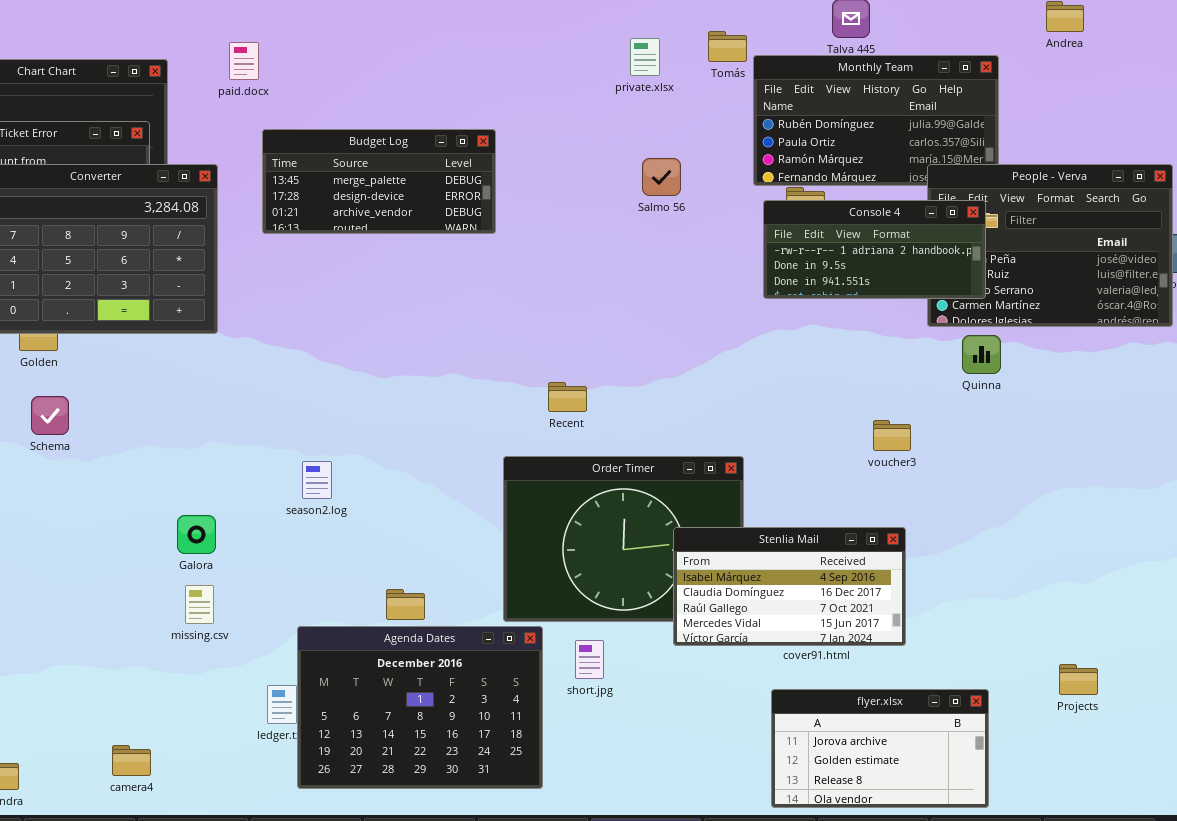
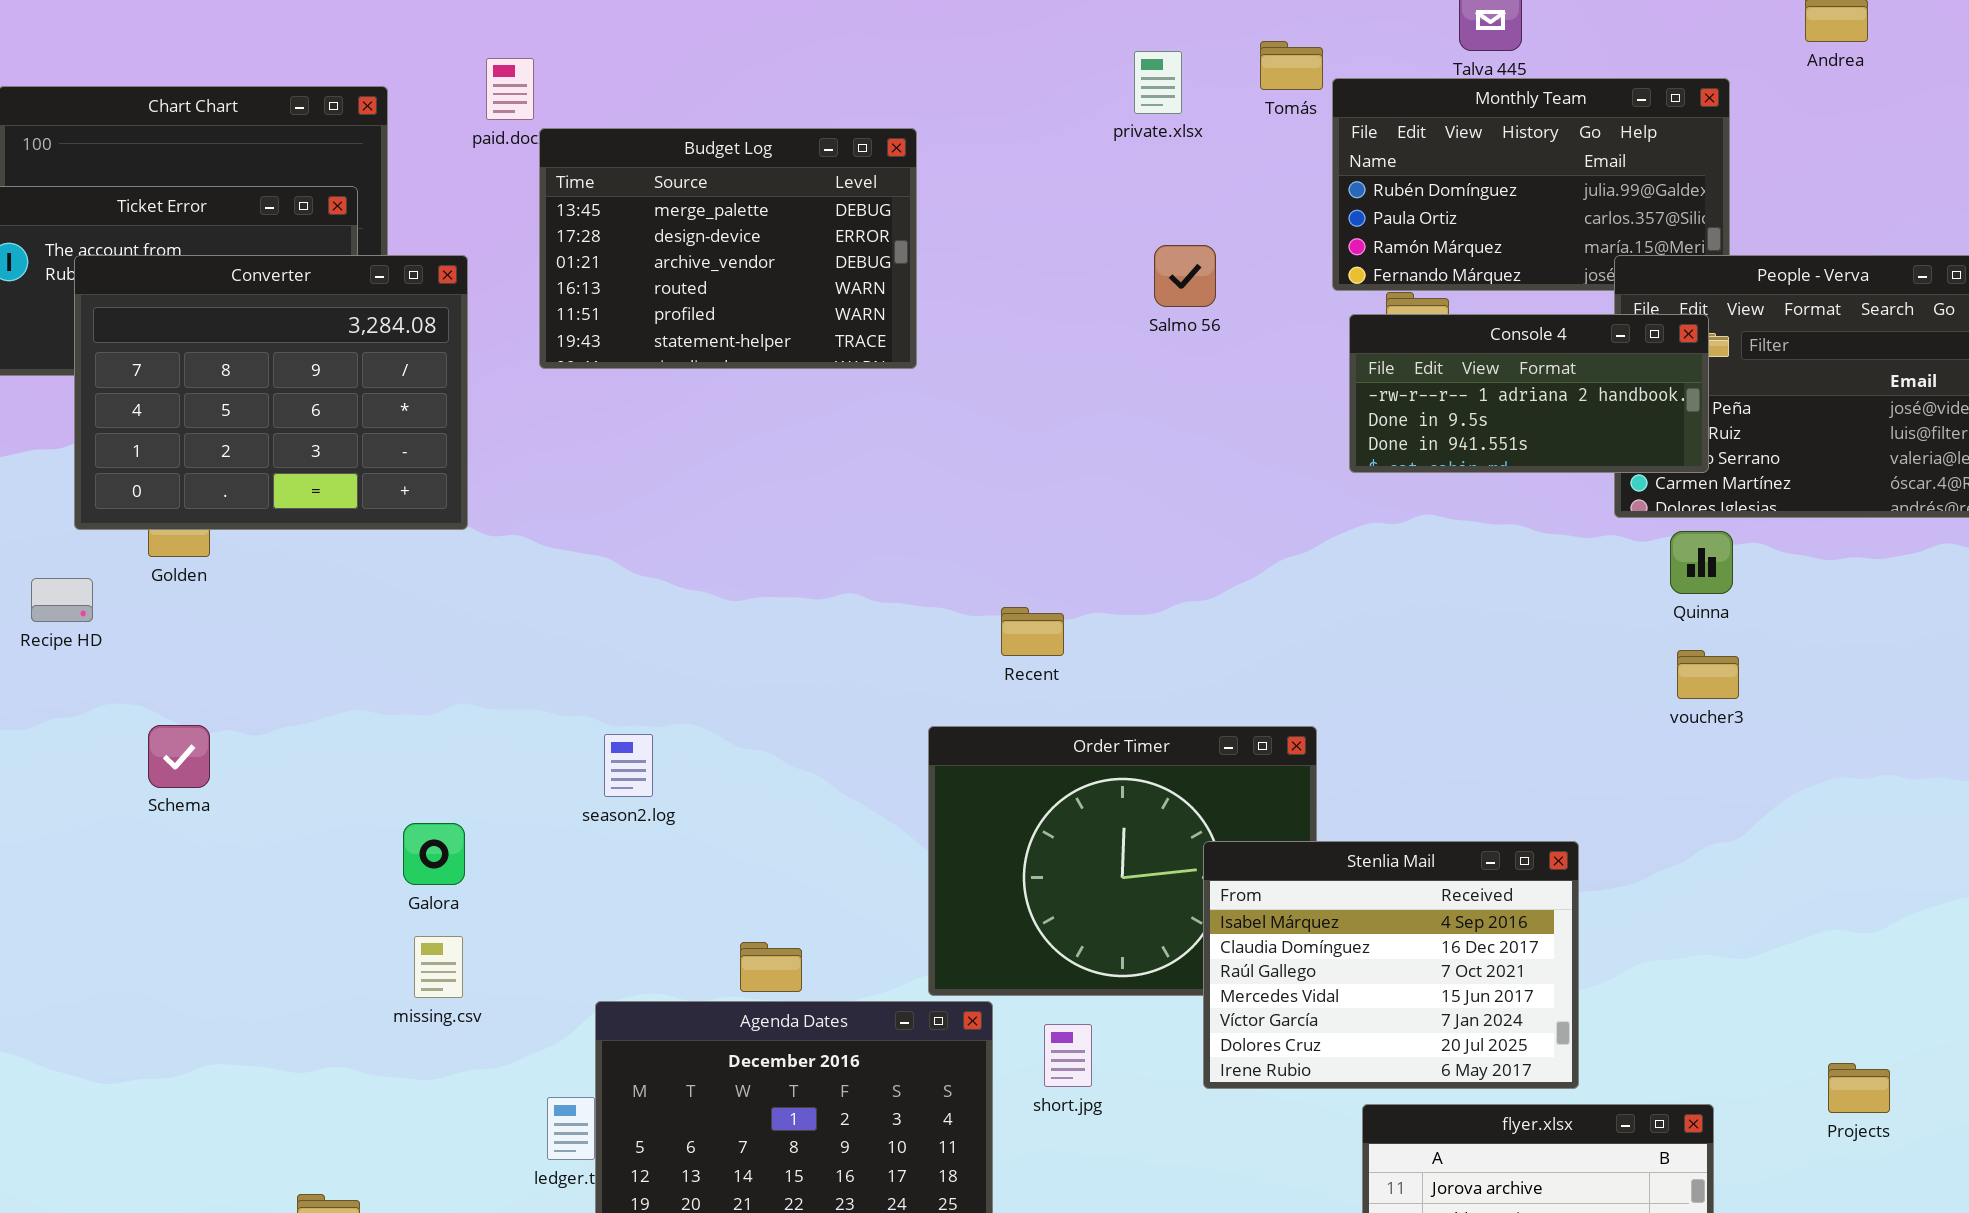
Budget Log: [262,129,496,234] -> [539,128,917,369], resized
Schema: [31,396,69,435] -> [148,725,210,788], moved
voucher3: [873,420,911,451] -> [1677,650,1739,699], moved
Stenlia Mail: [673,527,906,646] -> [1203,841,1579,1089], resized

